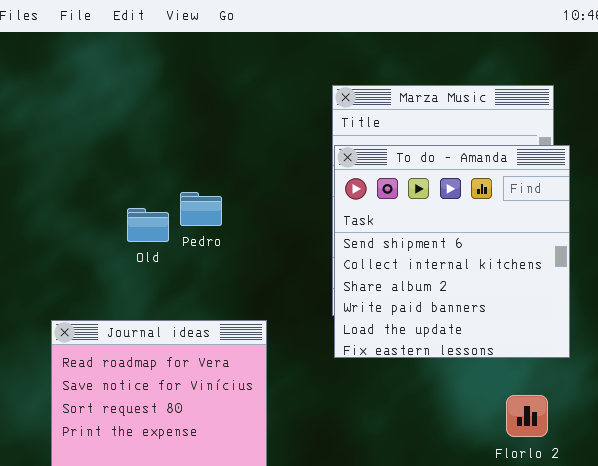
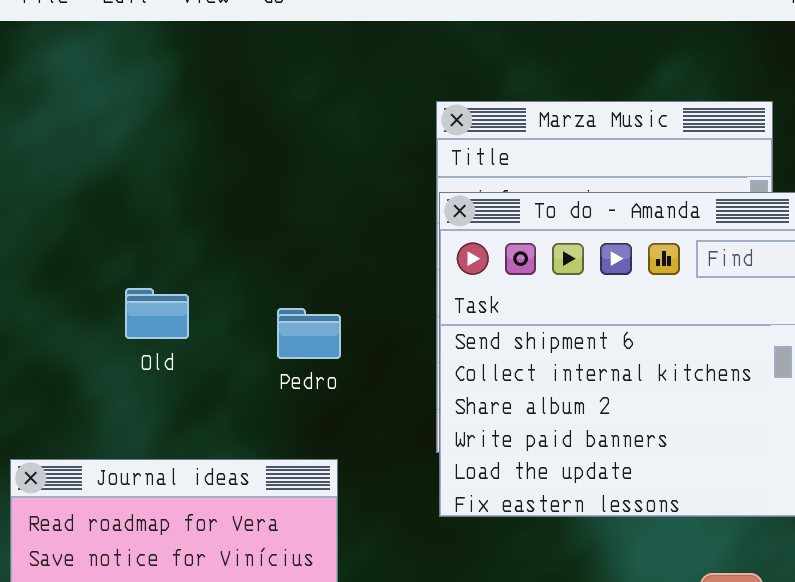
Pedro: [180,192,222,226] -> [277,308,341,359], moved

